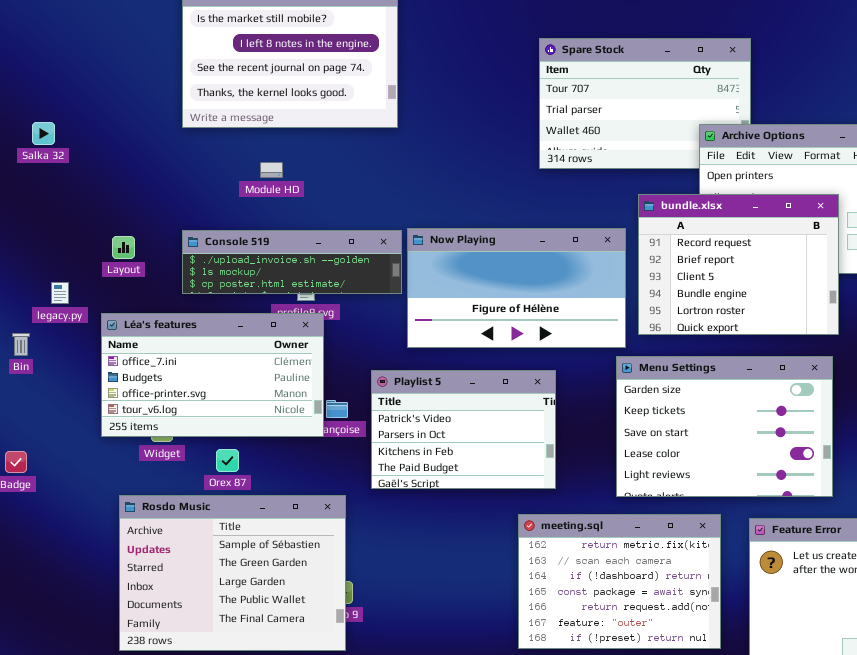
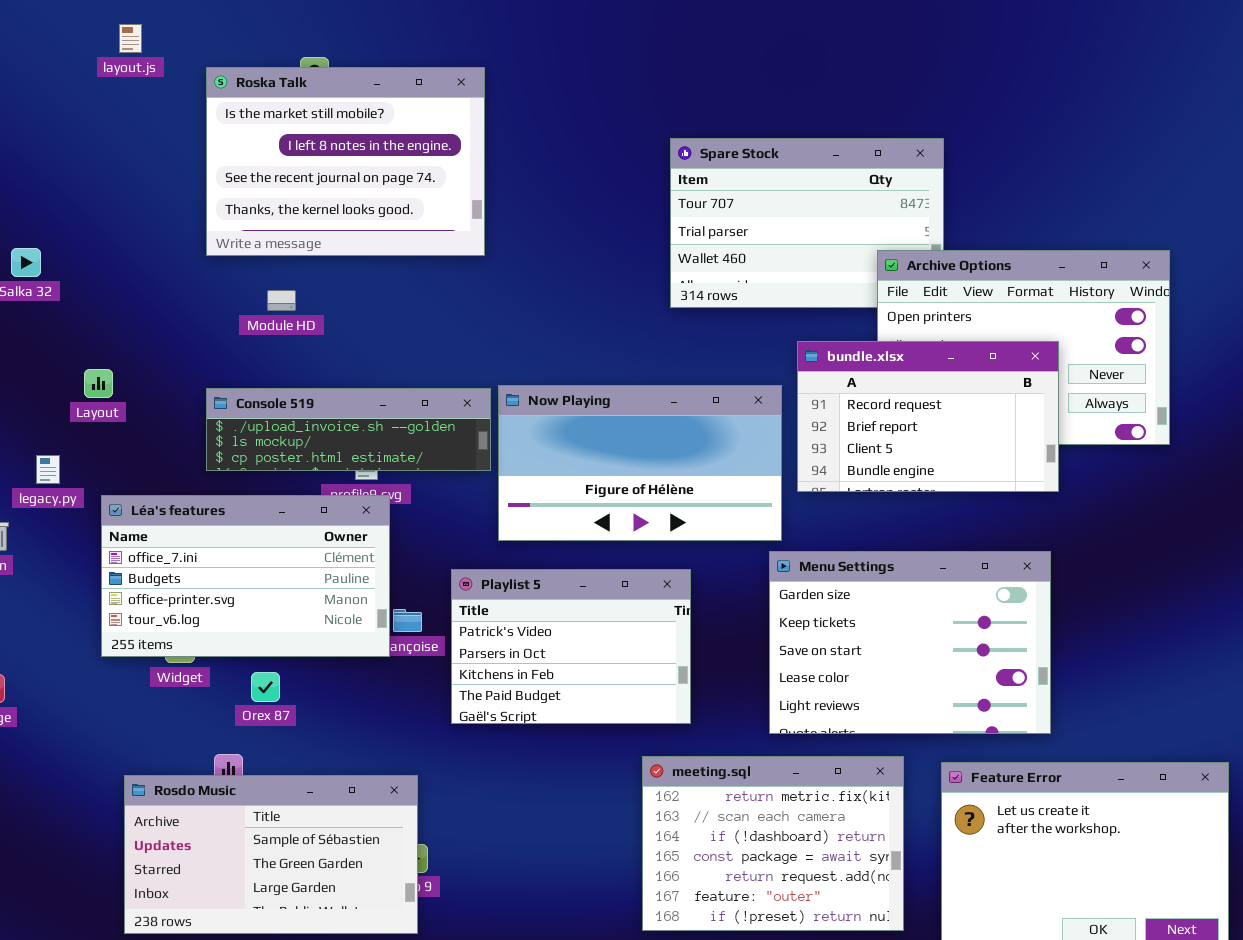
Module HD: [260,162,283,178] -> [267,290,296,311], moved
bundle.xlsx: [638,194,839,335] -> [797,341,1059,492], resized
Layout: [112,236,135,259] -> [84,369,113,398], moved
Rosdo Music: [119,495,346,651] -> [124,775,418,934], resized

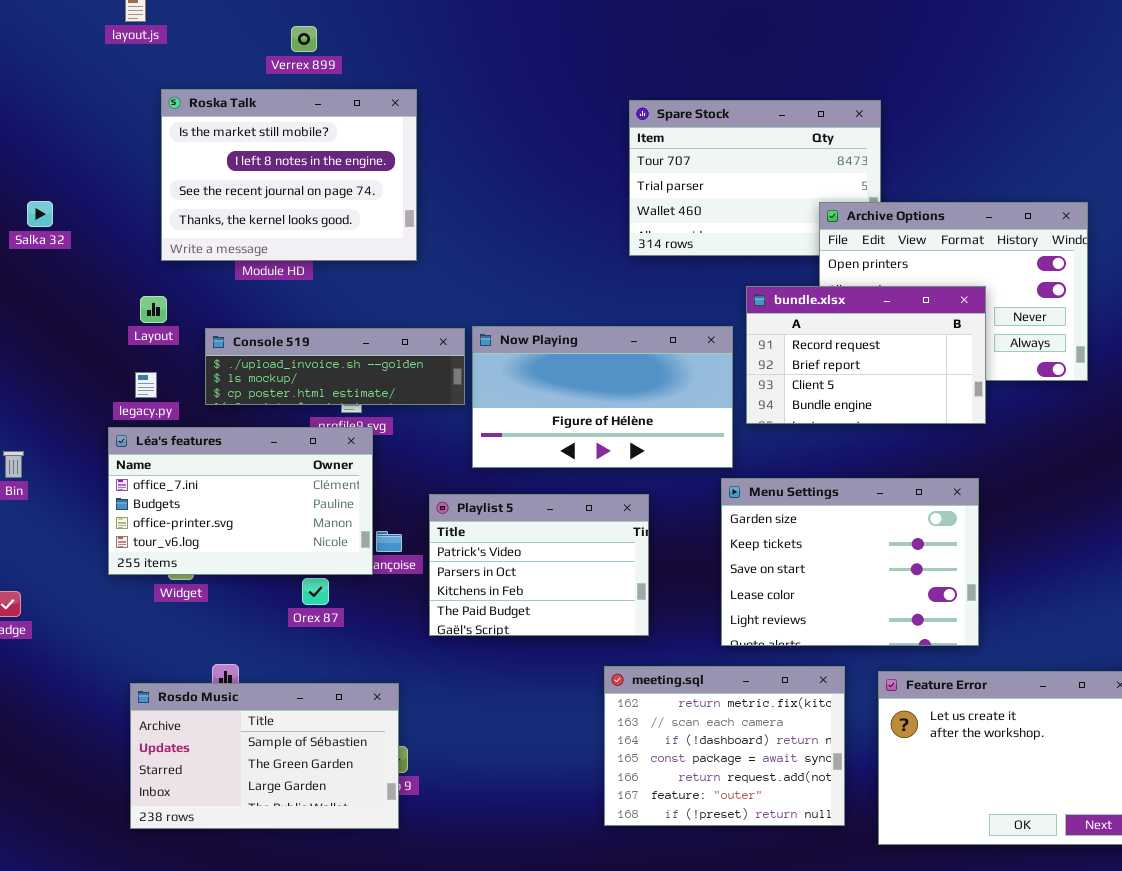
Roska Talk: [206,67,485,256] -> [161,89,417,261], moved
Layout: [84,369,113,398] -> [140,296,167,323], moved
legacy.py: [36,455,60,484] -> [135,372,157,398], moved
Orex 87: [251,672,280,702] -> [302,578,329,605], moved

